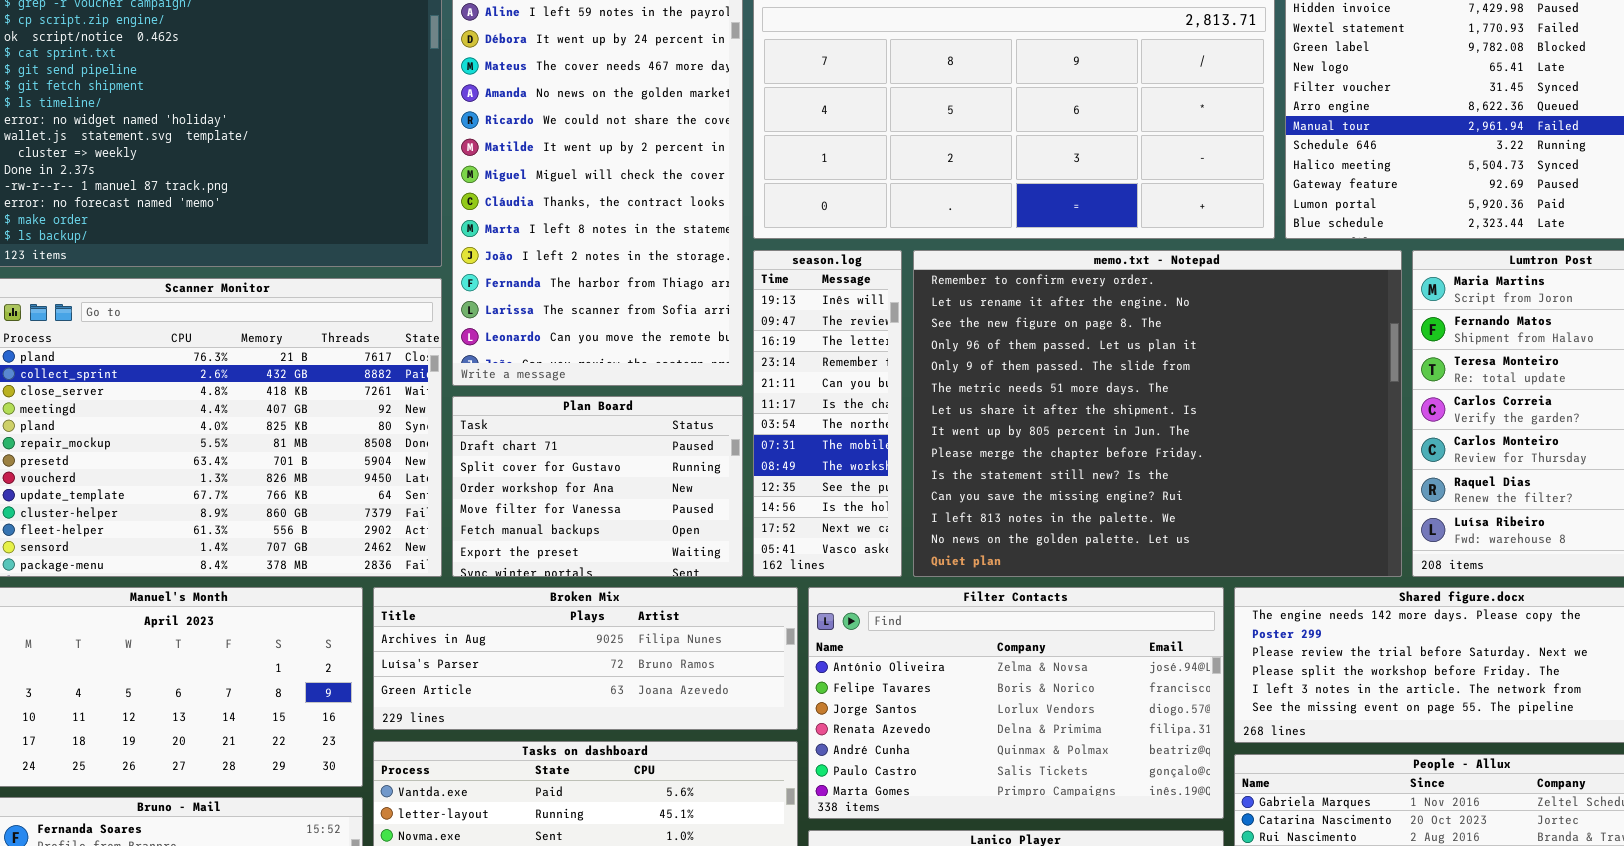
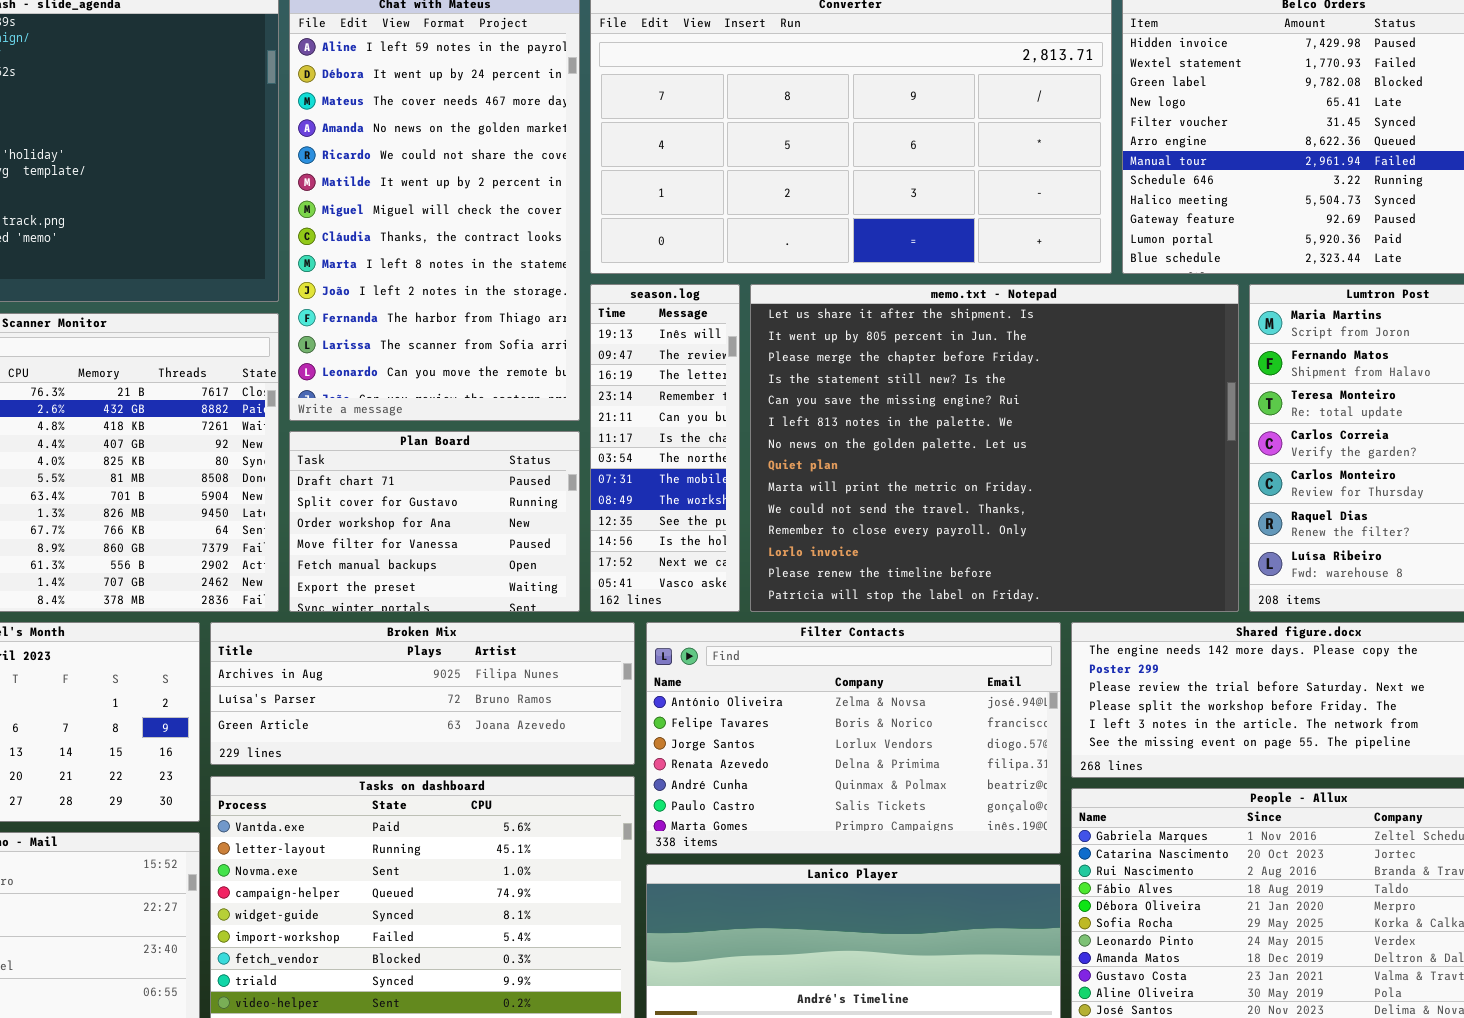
memo.txt - Notepad: [913,250,1402,577] -> [750,284,1239,612], scrolled down 6 rows

